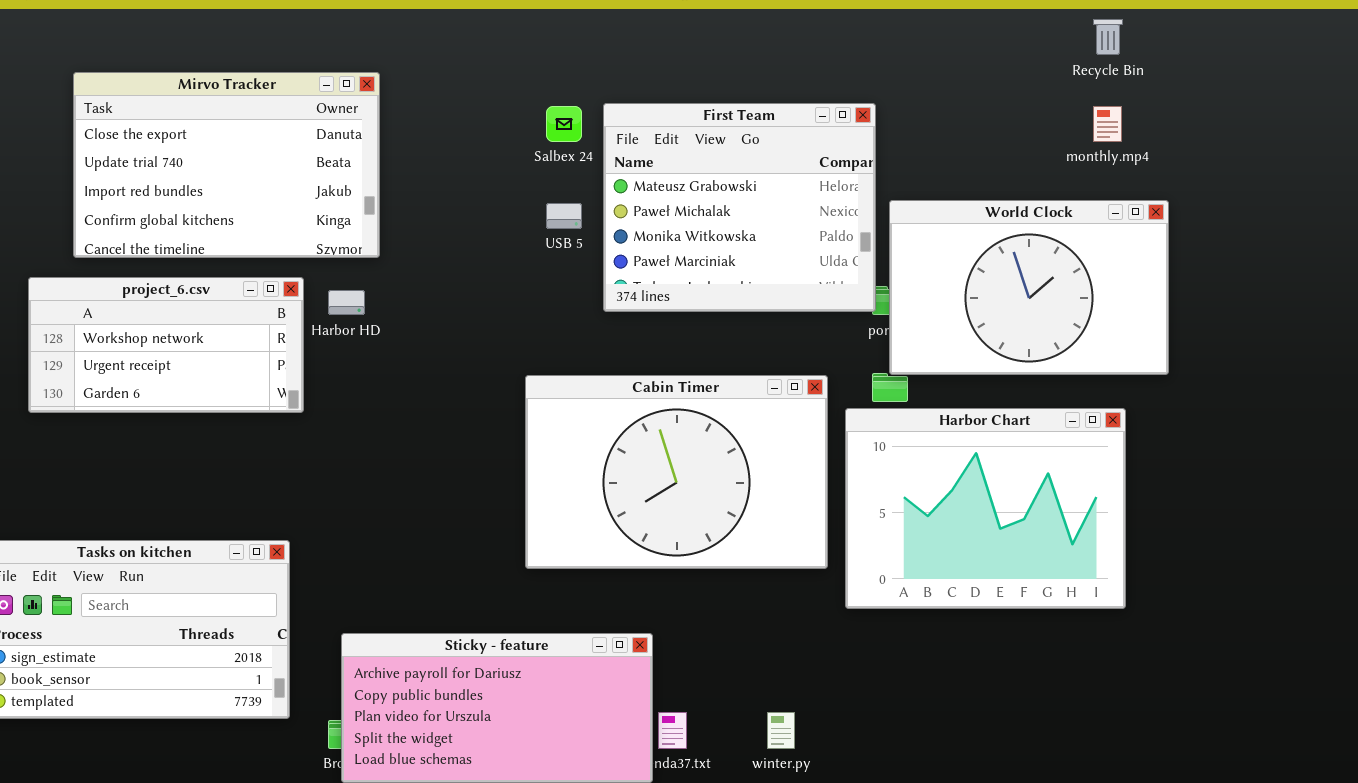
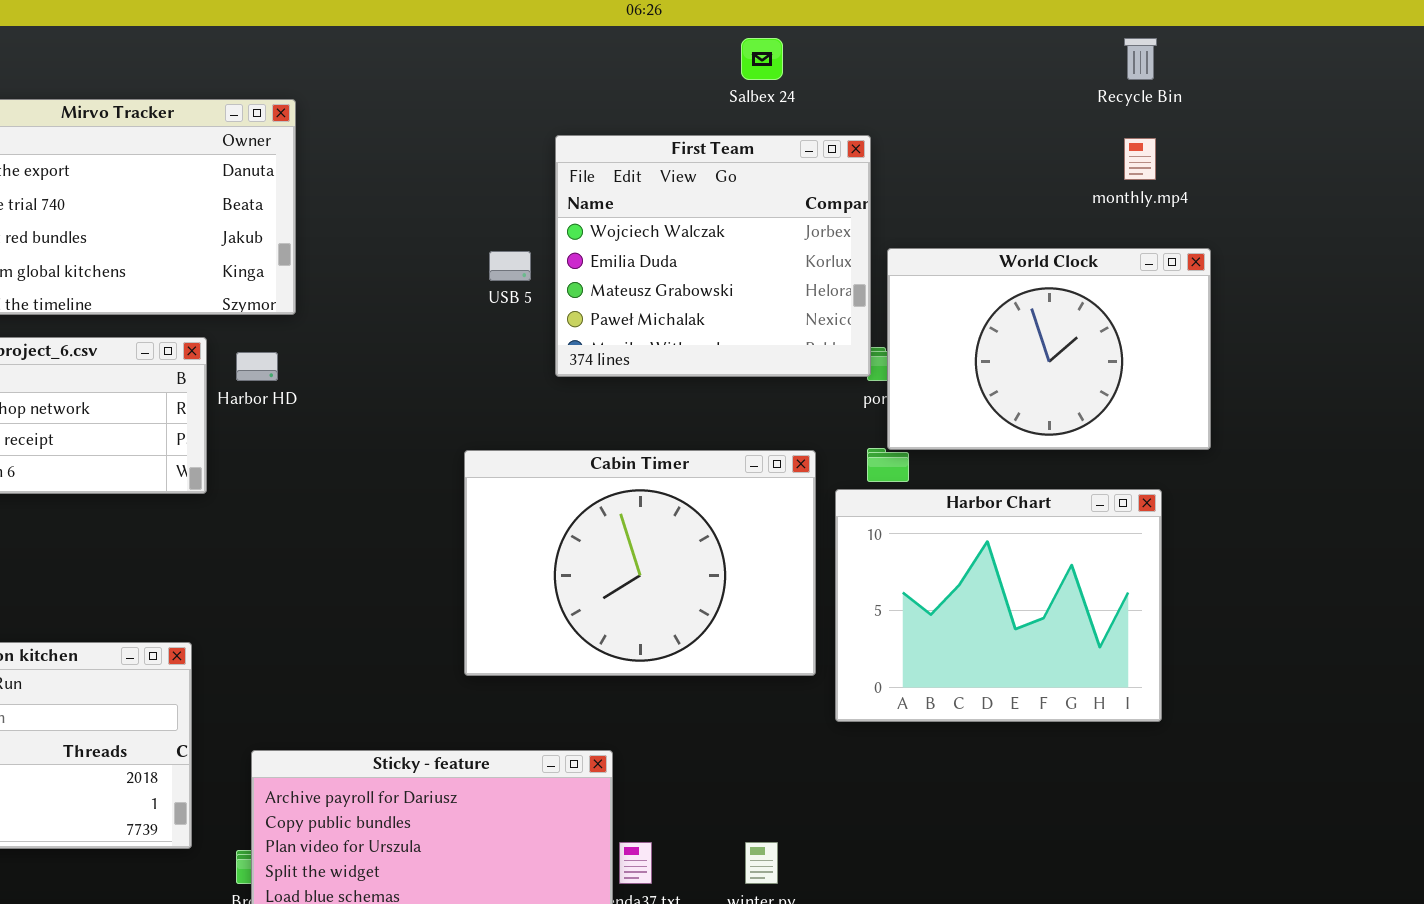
First Team: [603,103,876,312] -> [555,135,871,377], scrolled up 2 rows
Salbex 24: [546,106,582,142] -> [741,38,783,80], moved

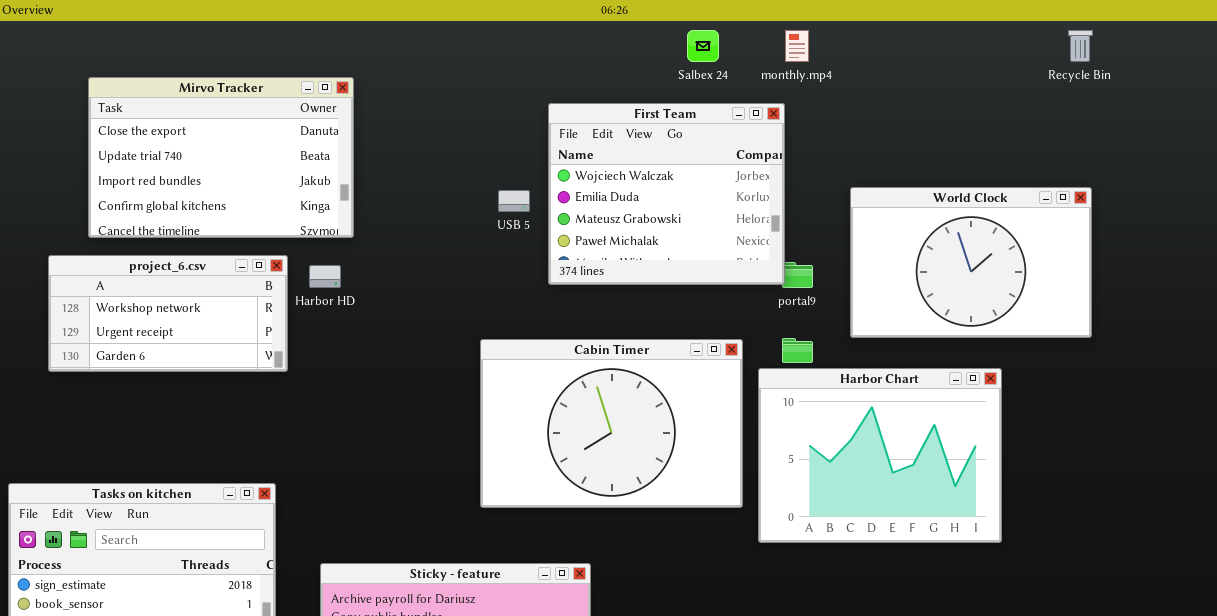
Recycle Bin: [1124,38,1157,80] -> [1068,30,1093,62], moved
monthly.mp4: [1124,138,1156,180] -> [785,30,809,62], moved
World Clock: [887,248,1211,450] -> [850,187,1092,338], moved

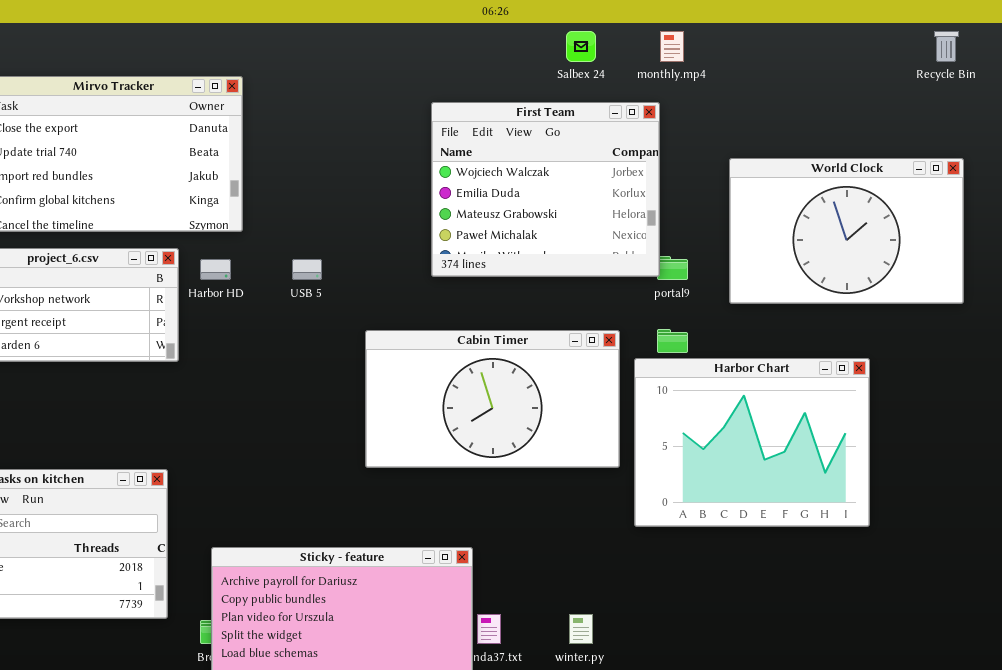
World Clock: [850,187,1092,338] -> [729,158,964,304], moved
USB 5: [498,190,530,212] -> [292,259,322,280], moved
Cabin Timer: [480,339,743,508] -> [365,330,620,468], resized

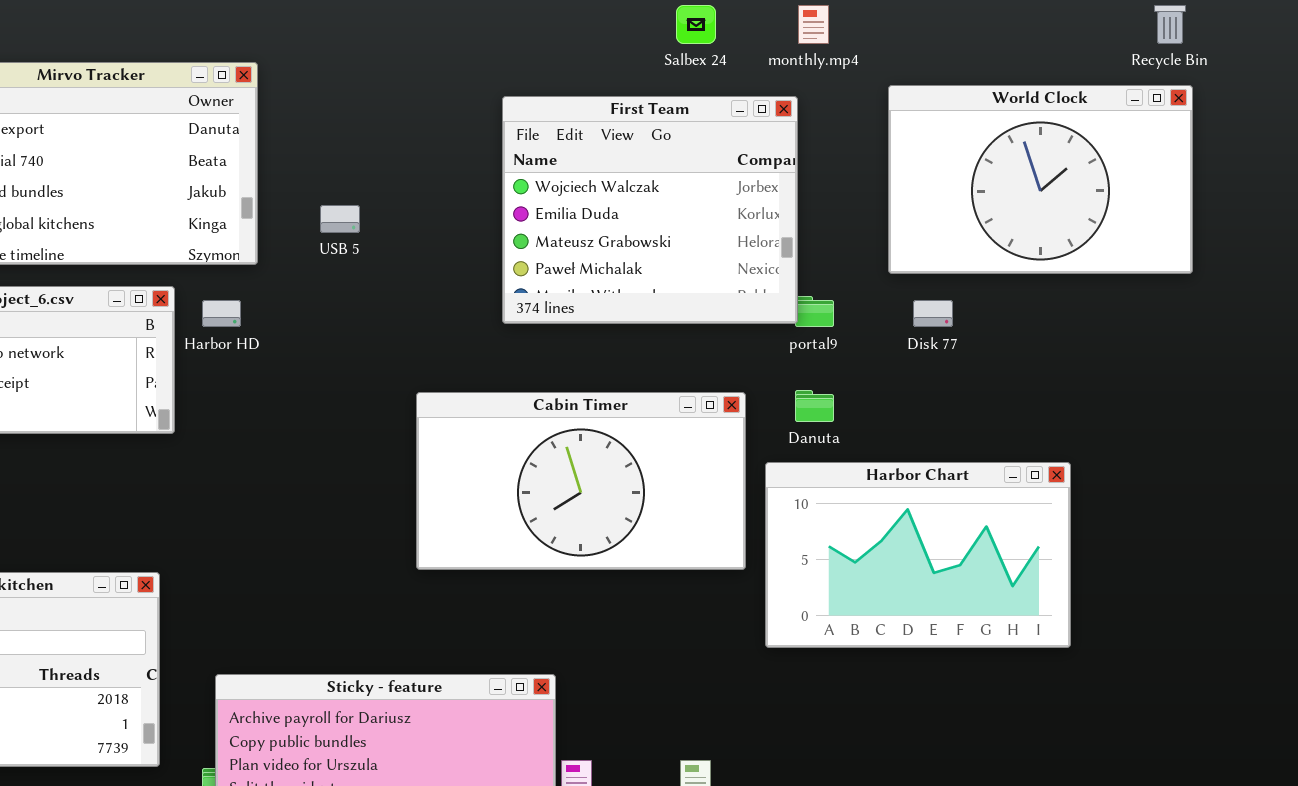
World Clock: [729,158,964,304] -> [888,85,1193,274], moved
USB 5: [292,259,322,280] -> [320,205,360,233], moved
Harbor Chart: [634,358,870,527] -> [765,462,1071,648], resized

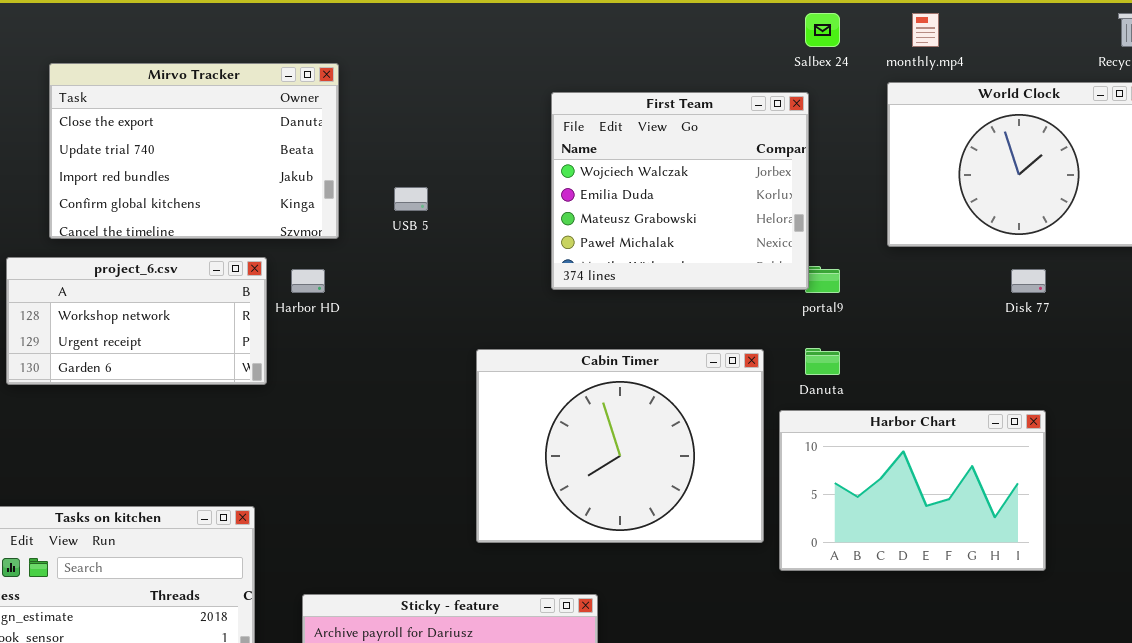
Salbex 24: [676,5,716,44] -> [805,13,840,47], moved
monthly.mp4: [798,5,829,44] -> [912,13,939,47], moved
Disk 77: [913,300,953,327] -> [1011,269,1046,293], moved
Cabin Timer: [416,392,746,570] -> [476,349,764,543], resized

